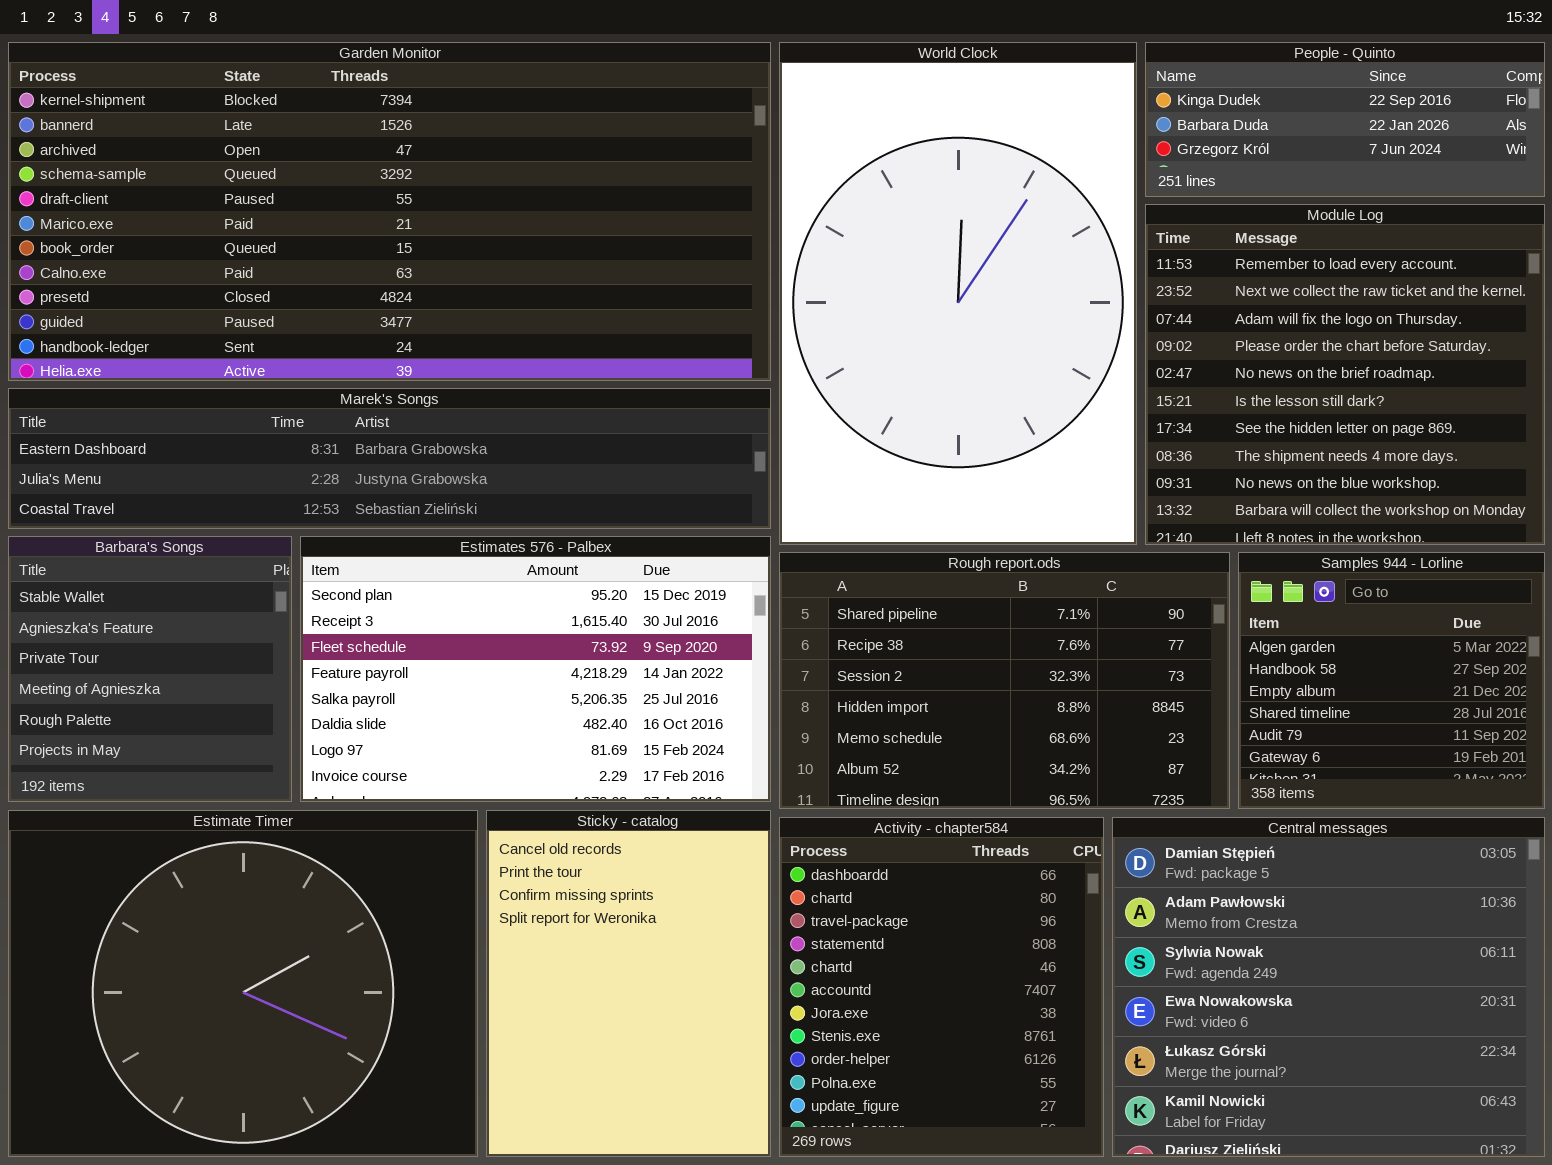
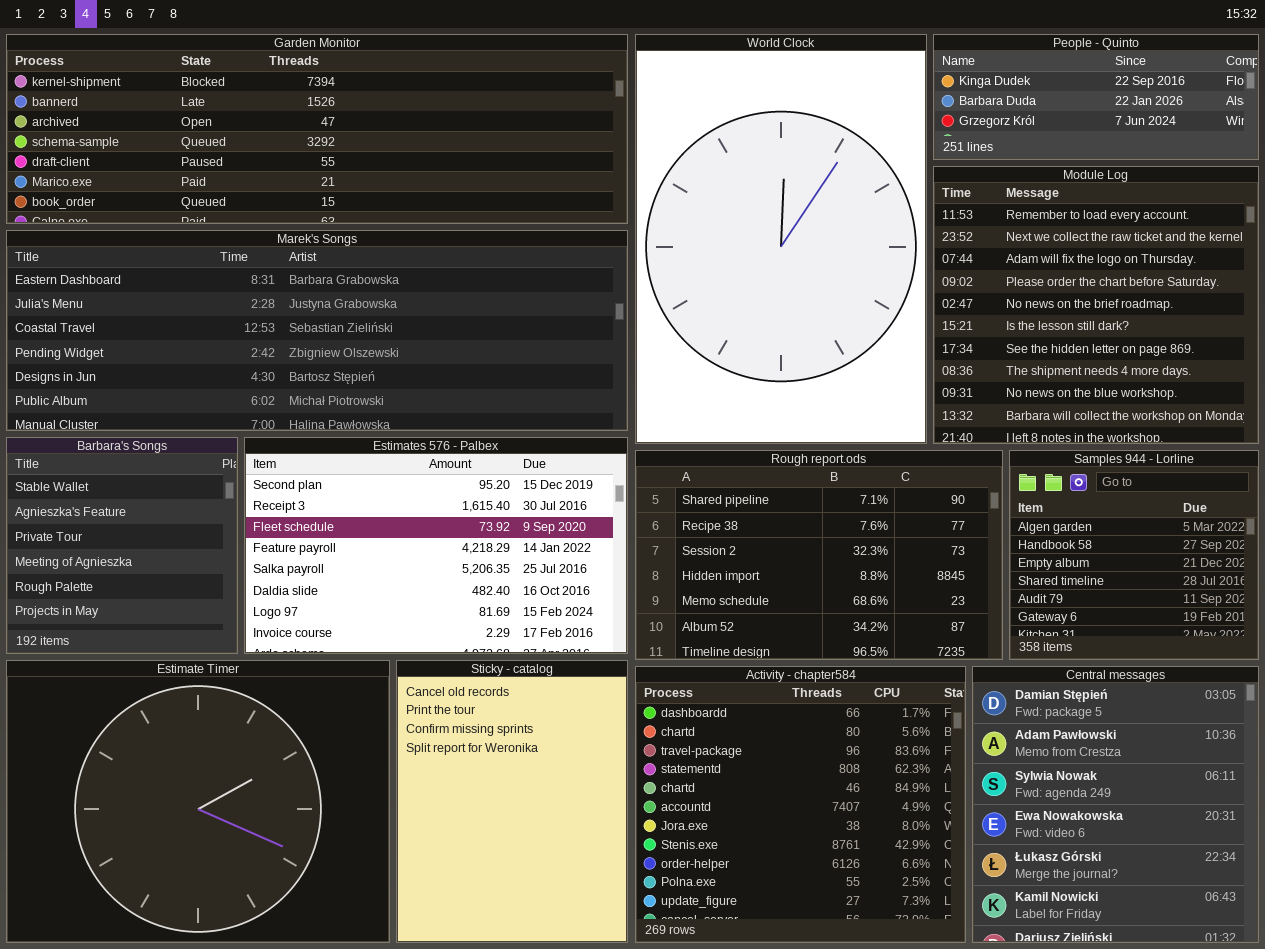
Garden Monitor: [8,42,771,381] -> [6,34,628,224], resized
Marek's Songs: [8,388,771,529] -> [6,230,628,431], resized
Activity - chapter584: [779,817,1104,1157] -> [635,666,966,943], resized
Central messages: [1112,817,1545,1157] -> [972,666,1259,943], resized

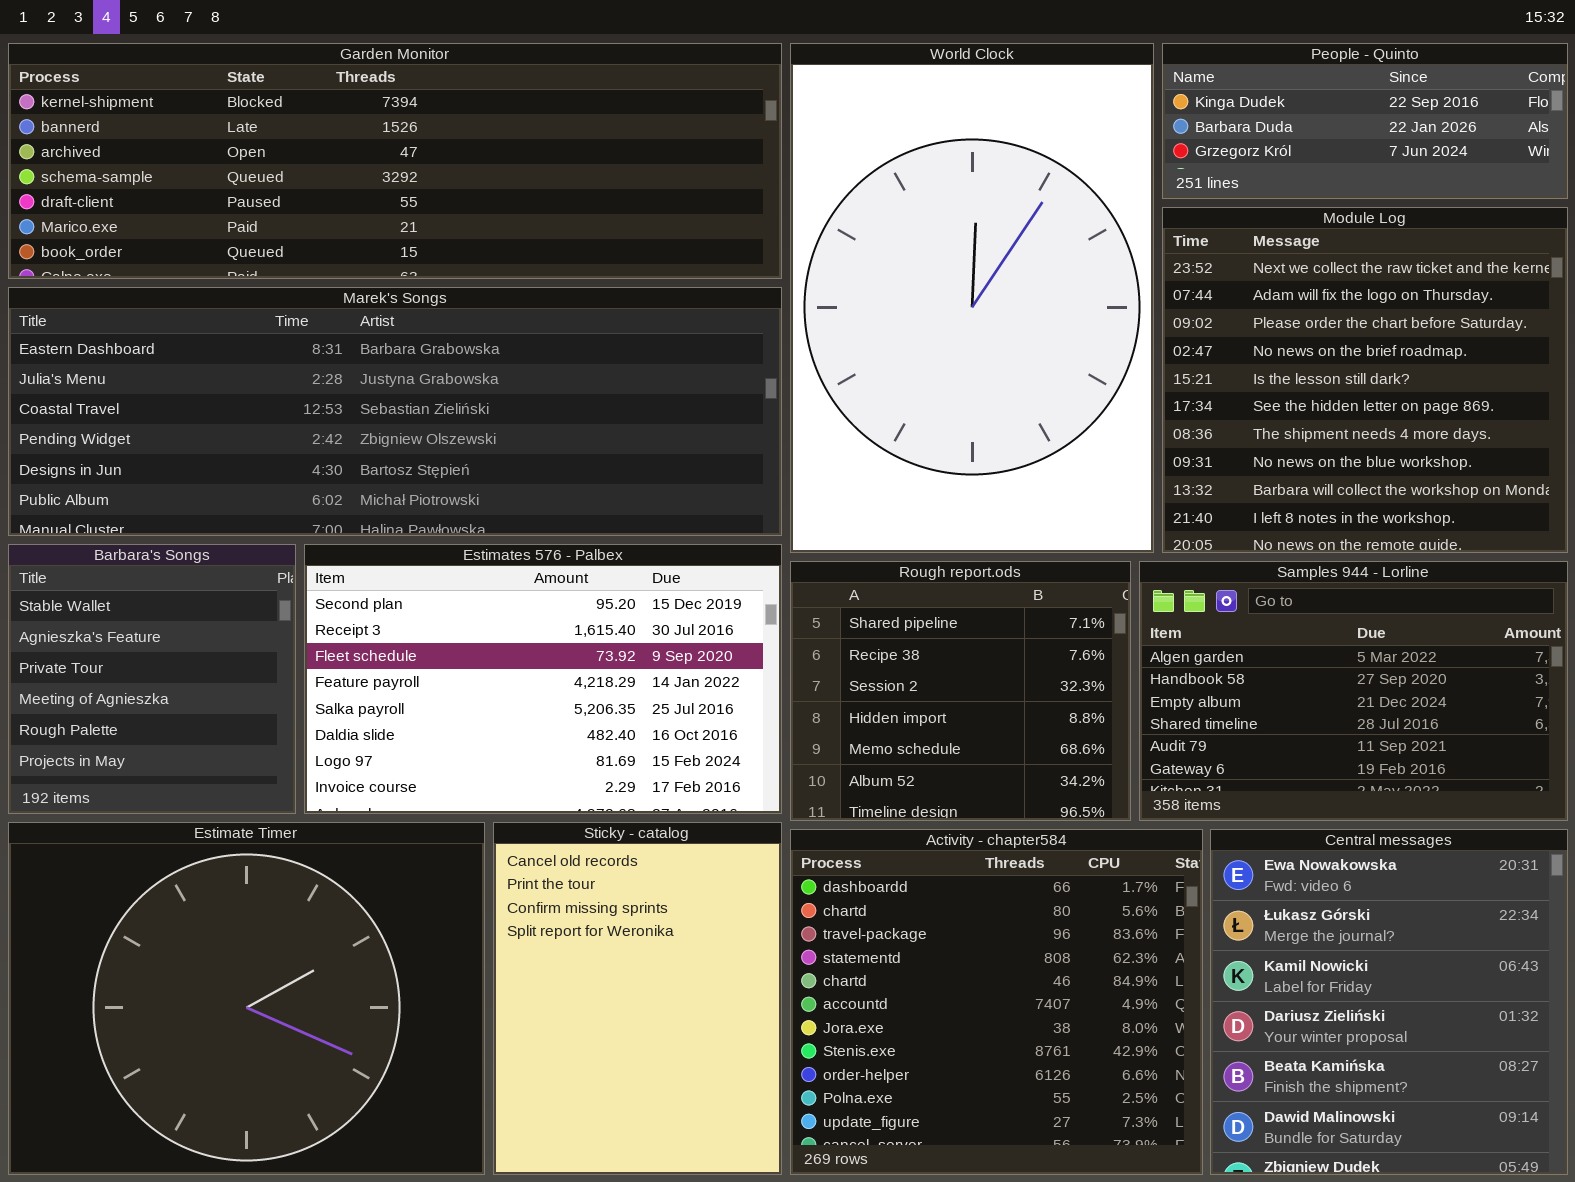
Module Log: [933,166,1259,444] -> [1162,207,1568,553], scrolled down 1 row
Rough report.ods: [635,450,1003,660] -> [790,561,1131,821], resized
Samples 944 - Lorline: [1009,450,1259,660] -> [1139,561,1568,821], resized
Central messages: [972,666,1259,943] -> [1210,829,1568,1175], scrolled down 3 rows

